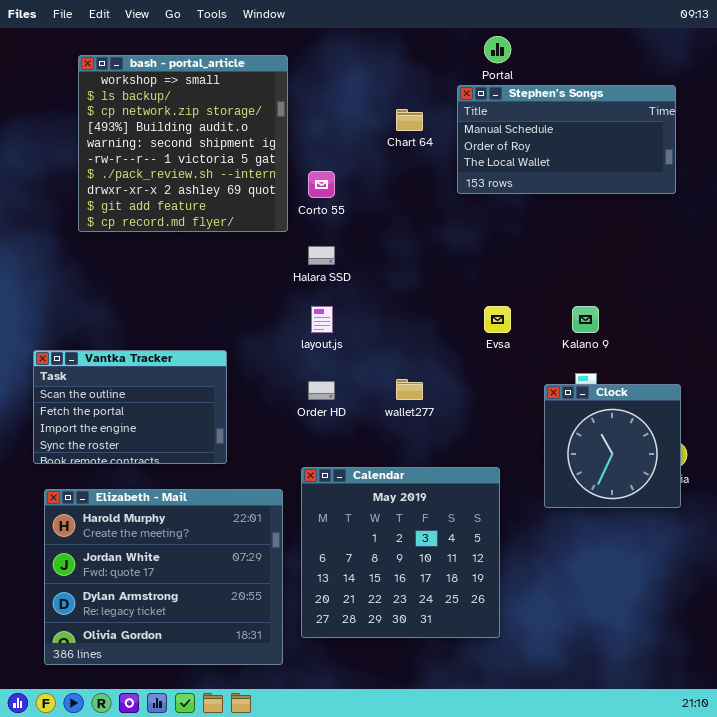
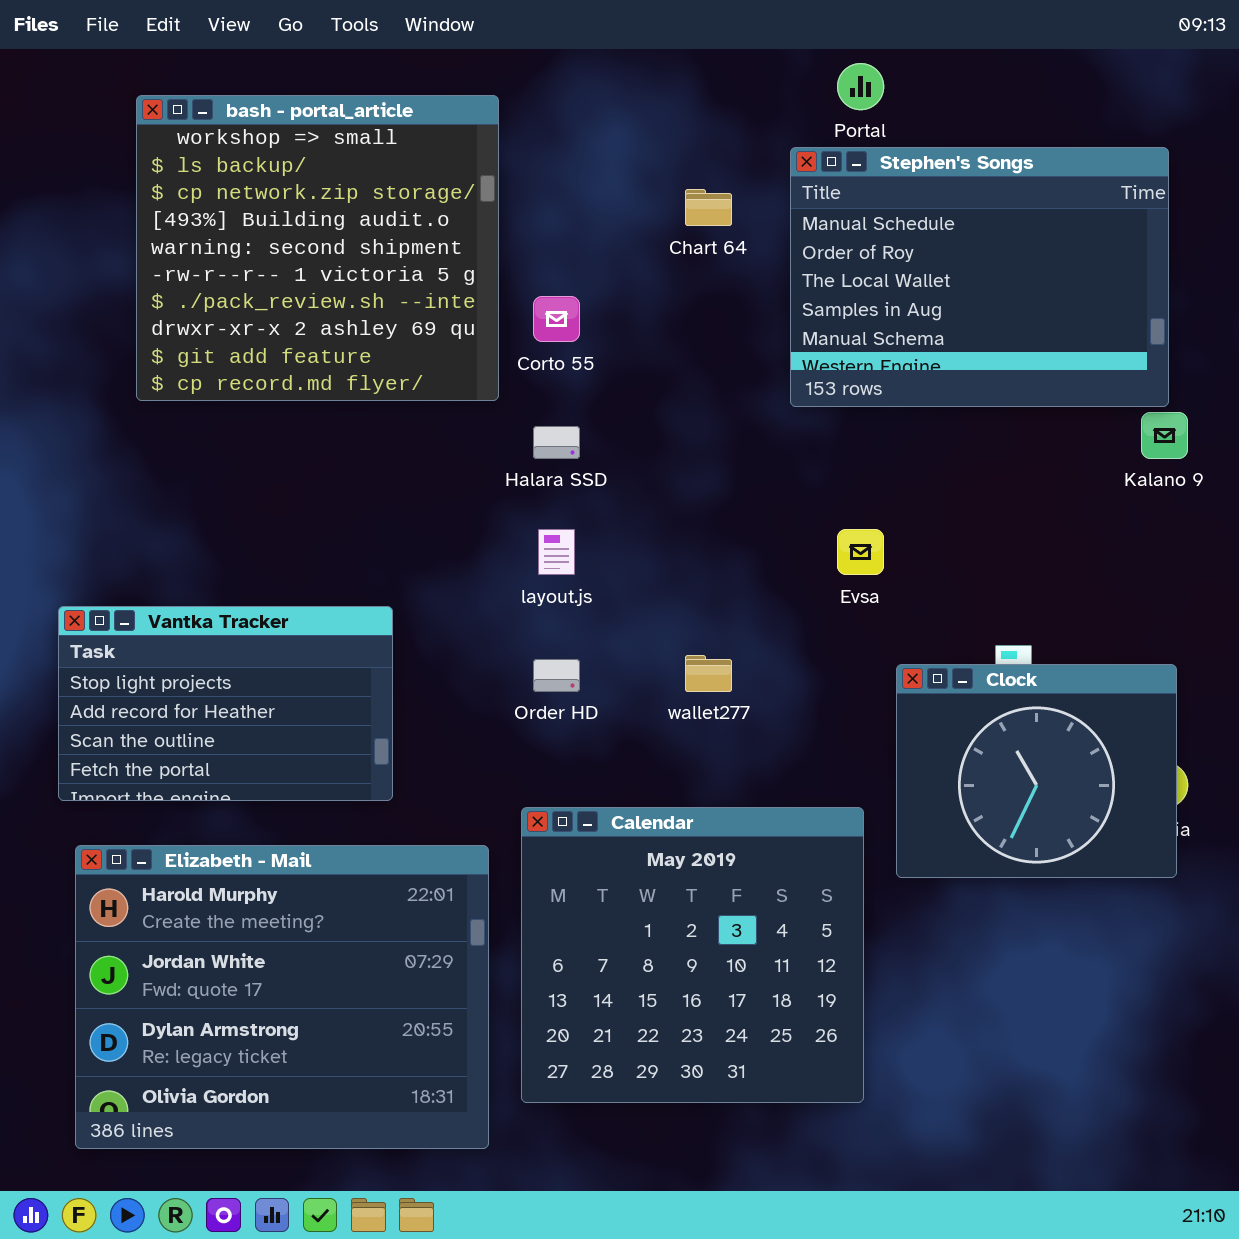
Stephen's Songs: [457,85,676,194] -> [790,147,1169,407], resized
Kalano 9: [572,306,599,333] -> [1141,412,1188,459], moved
Vantka Tracker: [33,350,227,464] -> [58,606,393,801], scrolled up 2 rows
Clock: [544,384,681,508] -> [896,664,1177,878], resized

